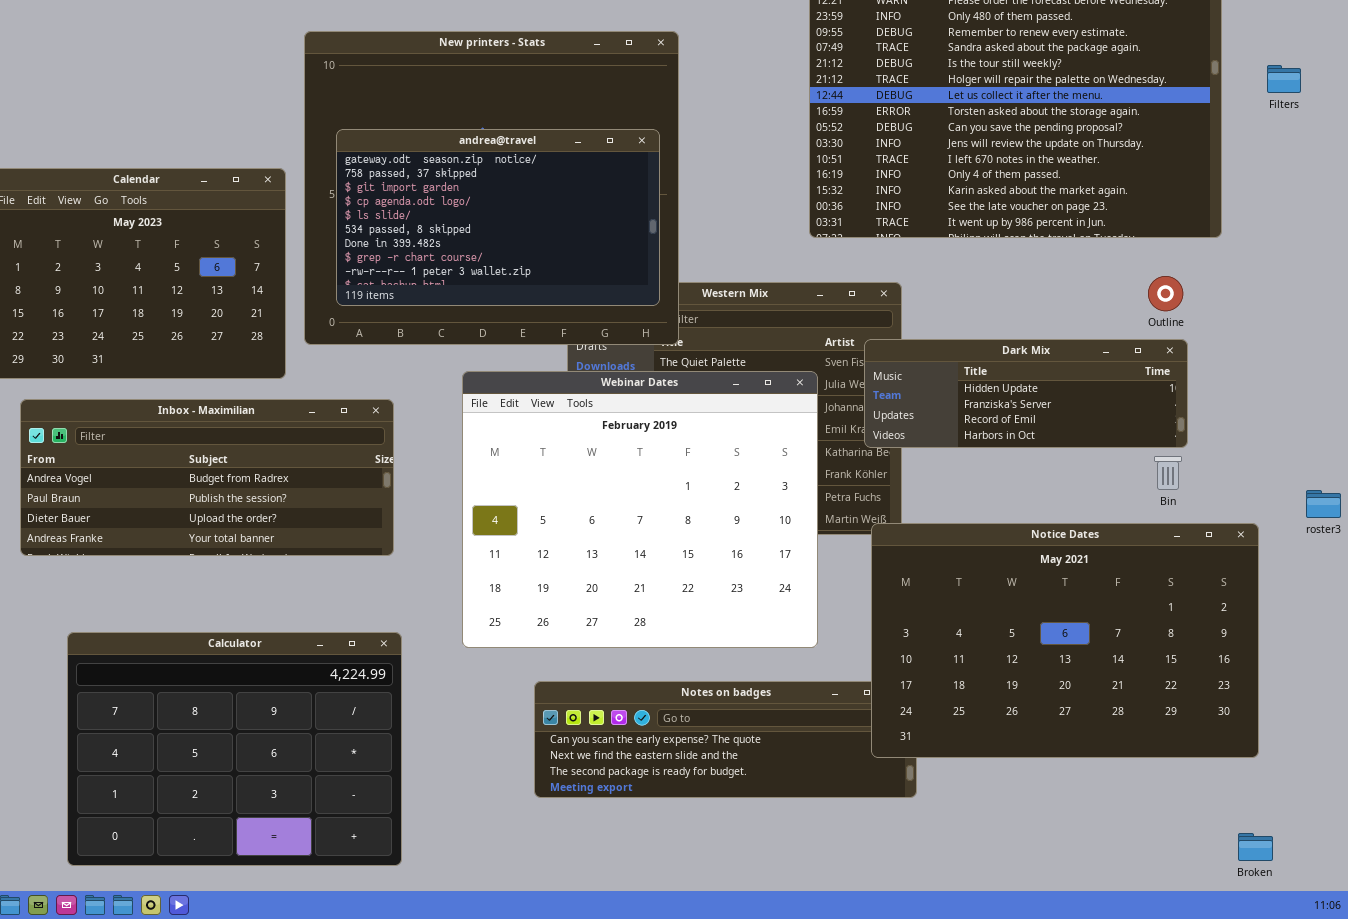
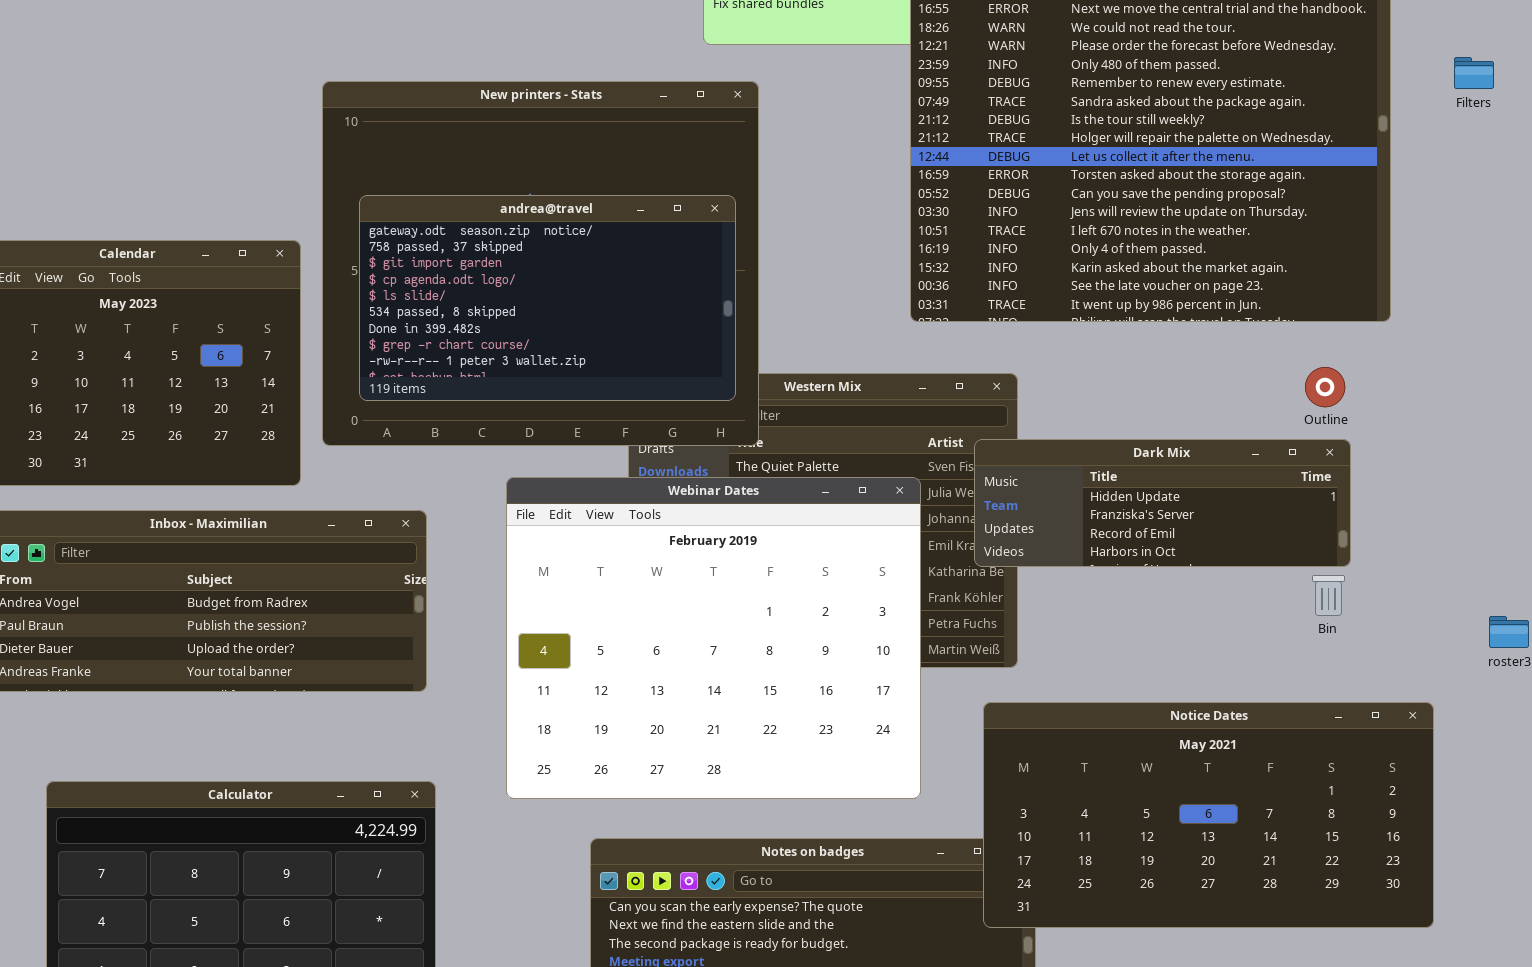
Filters: [1267,65,1301,93] -> [1454,57,1494,89], moved
Notice Dates: [871,523,1259,758] -> [983,702,1434,928], resized

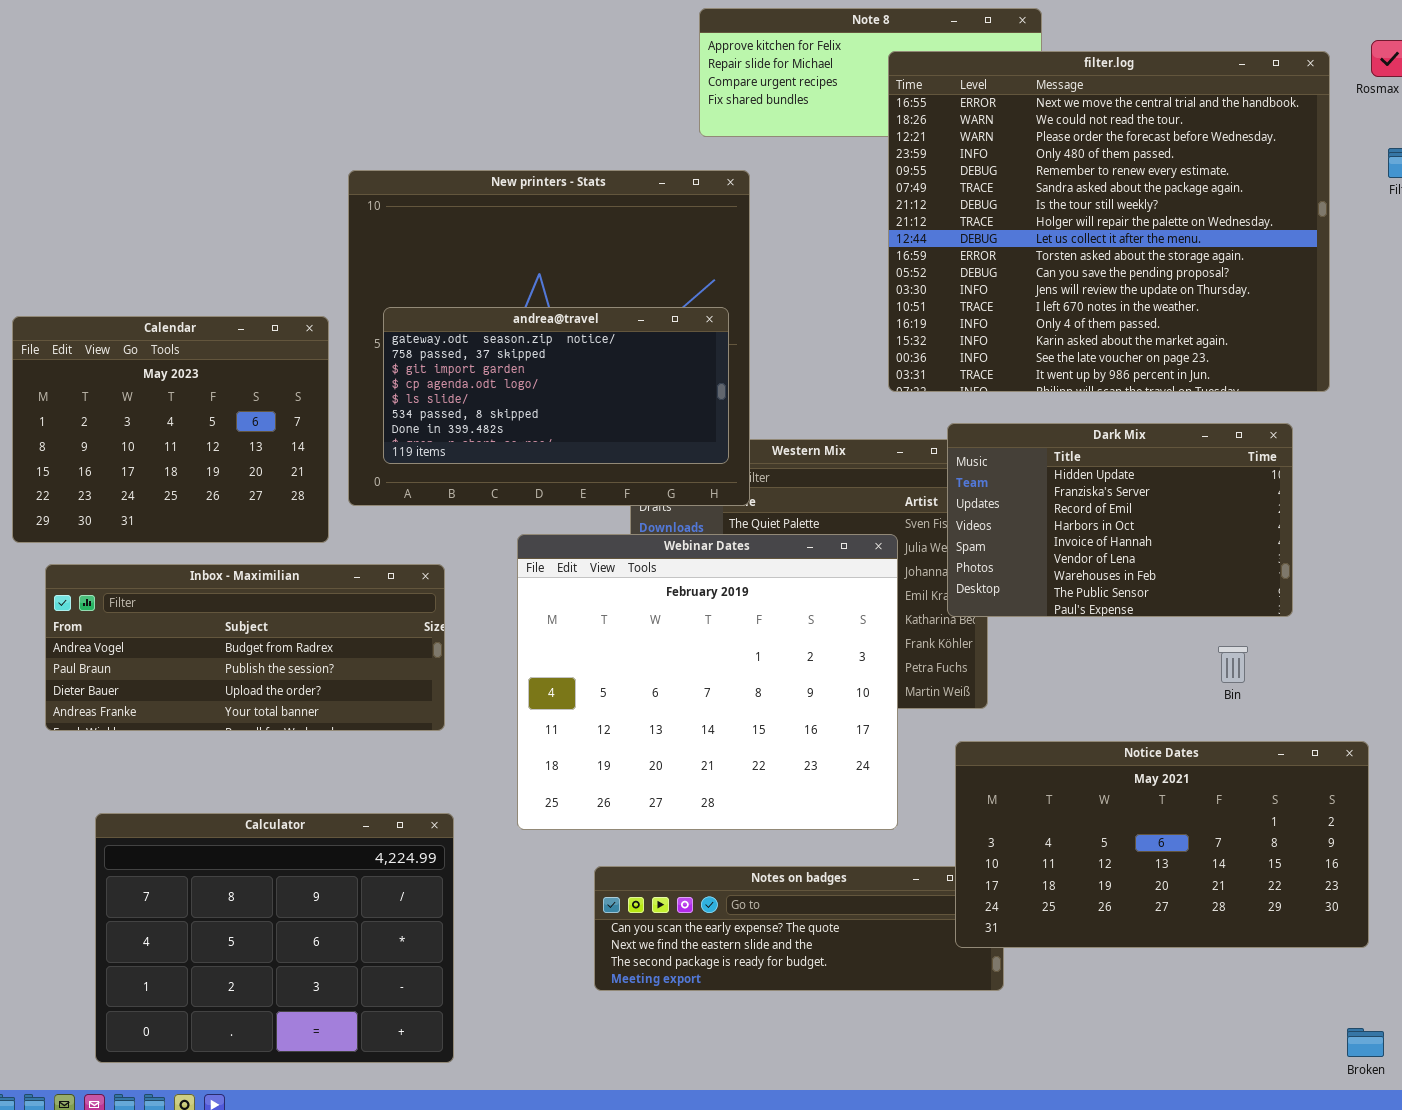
andrea@travel: [359,195,736,401] -> [383,307,729,464], resized
Dark Mix: [974,439,1351,567] -> [947,423,1293,617], resized
Bin: [1312,575,1345,616] -> [1218,646,1248,683], moved

